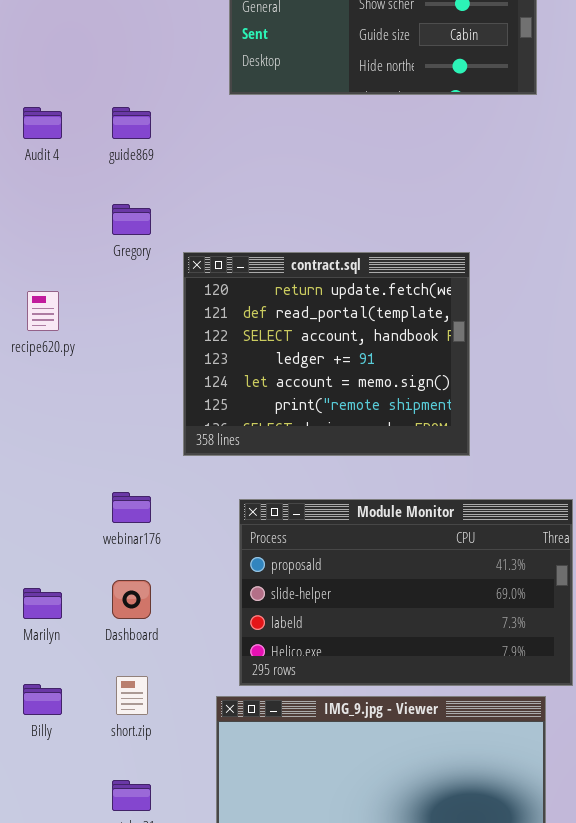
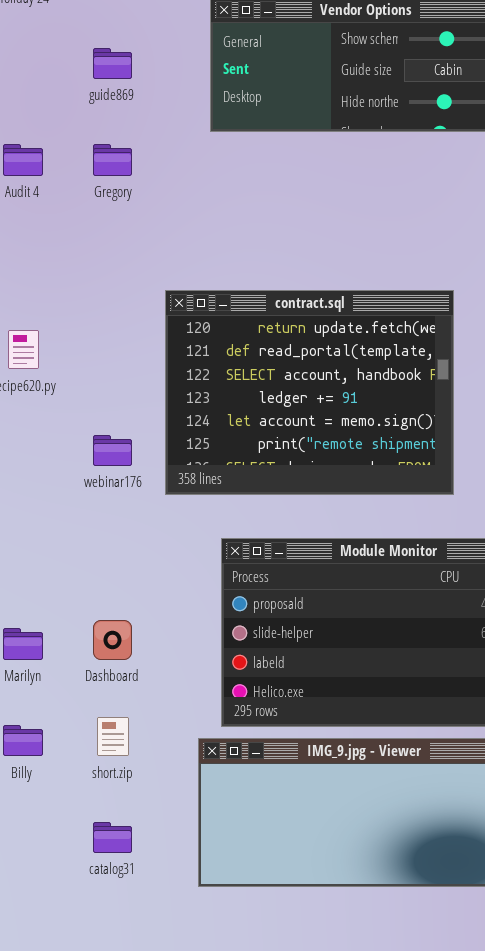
guide869: [112,107,151,139] -> [93,48,132,79], moved
Gregory: [112,204,151,235] -> [93,144,132,176], moved
webinar176: [112,492,151,523] -> [93,435,132,466], moved

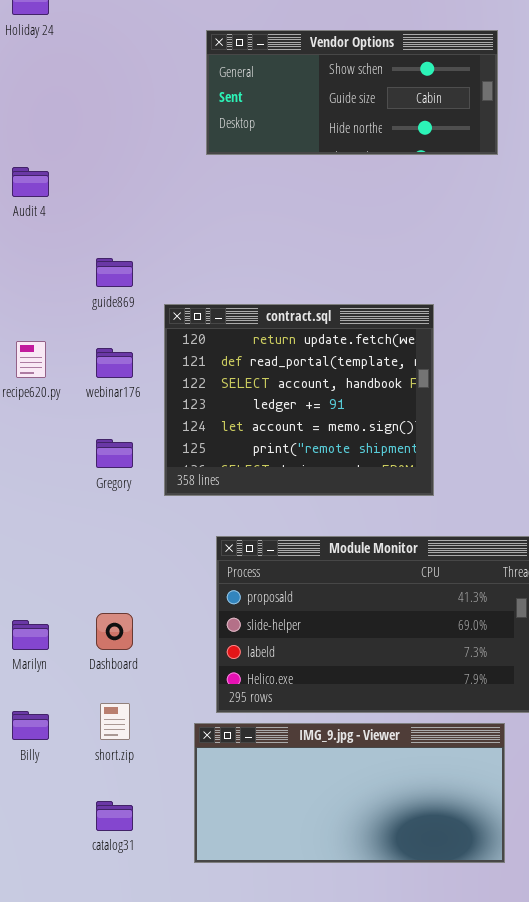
guide869: [93,48,132,79] -> [96,258,133,287], moved
Gregory: [93,144,132,176] -> [96,439,133,468], moved
webinar176: [93,435,132,466] -> [96,348,133,378], moved

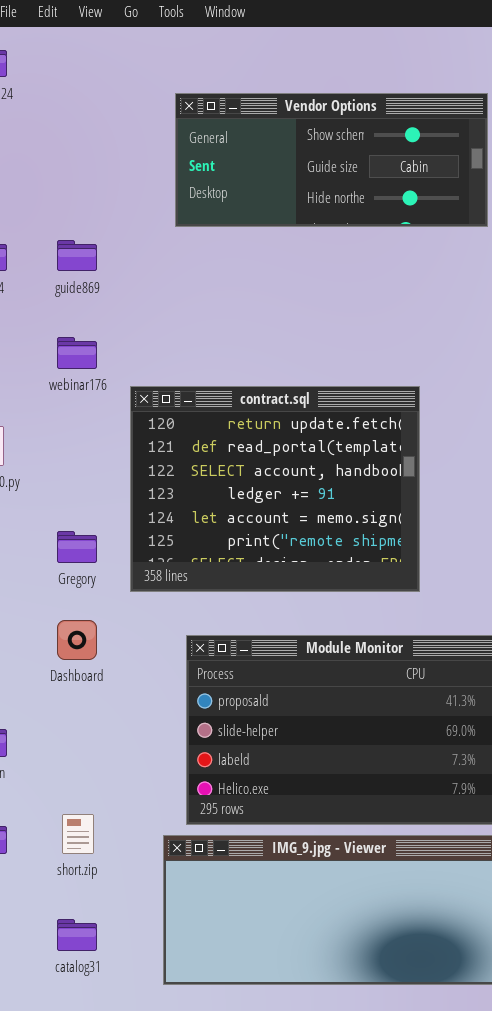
guide869: [96,258,133,287] -> [57,240,97,271], moved
webinar176: [96,348,133,378] -> [57,337,97,369], moved
Dashboard: [96,613,133,650] -> [57,620,97,660], moved

